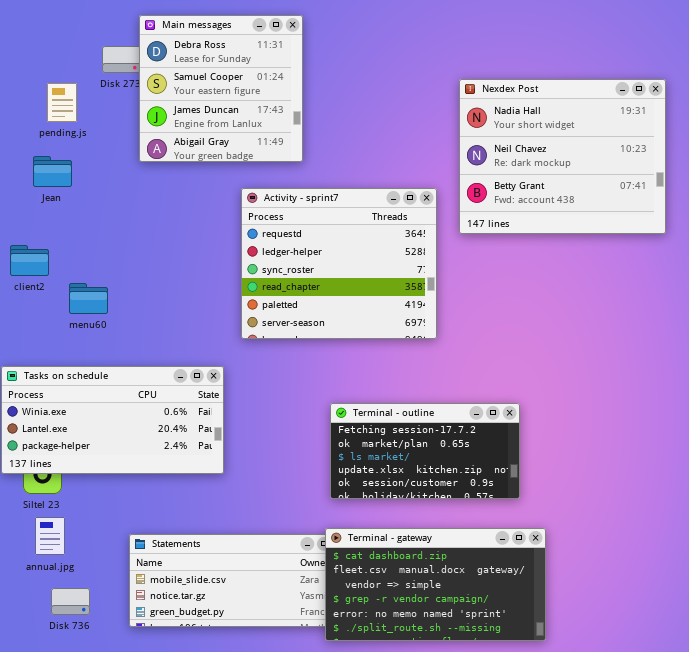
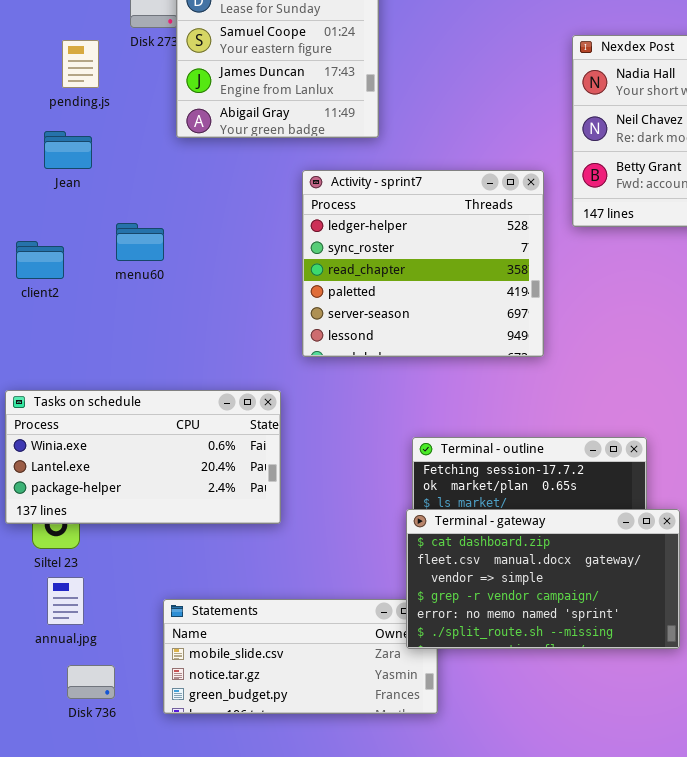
Activity - sprint7: [241,188,437,339] -> [302,170,544,357], scrolled down 1 row
menu60: [69,283,108,314] -> [116,223,164,261], moved
Terminal - gateway: [325,528,546,641] -> [406,509,680,649], moved

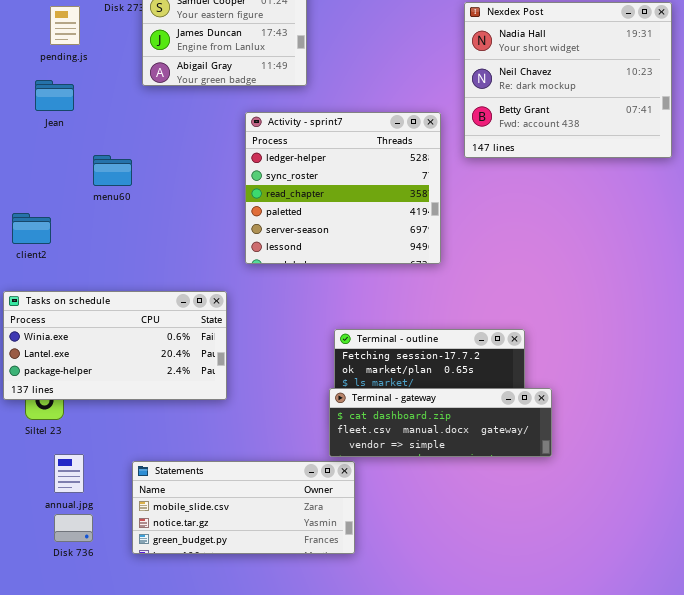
client2: [16,241,64,279] -> [12,213,51,244], moved
Terminal - gateway: [406,509,680,649] -> [329,388,552,457], resized
annual.jpg: [47,577,84,625] -> [54,454,84,493], moved

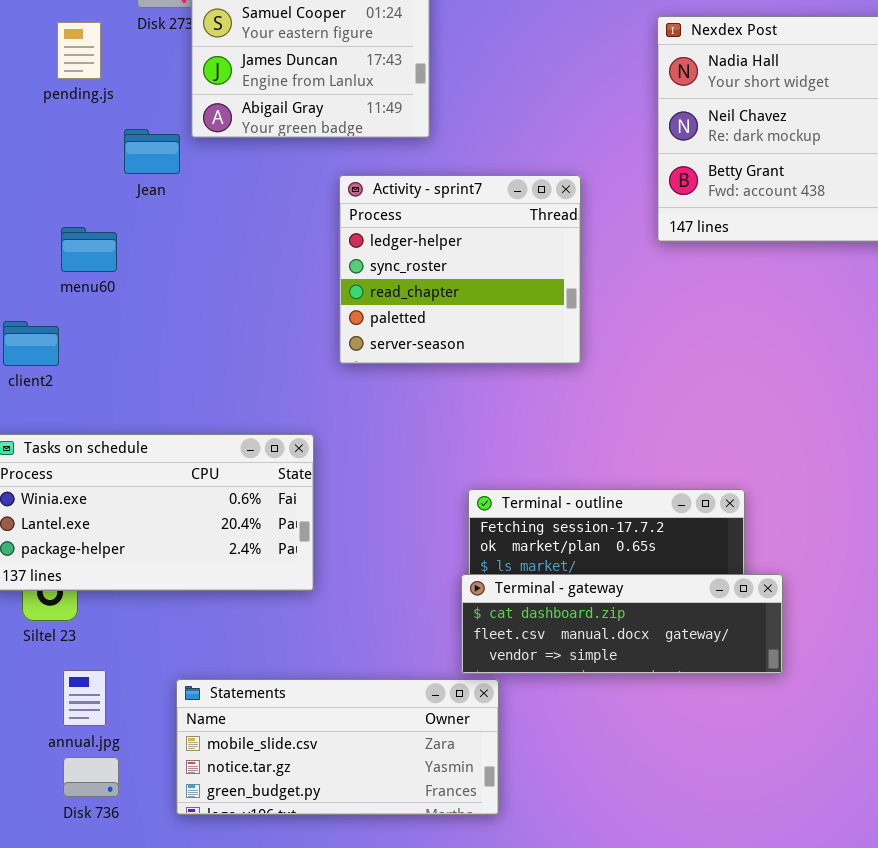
Jean: [35,80,74,111] -> [124,129,180,174], moved
Activity - sprint7: [245,112,441,264] -> [339,175,581,364], resized
menu60: [93,155,132,186] -> [61,227,117,272], moved

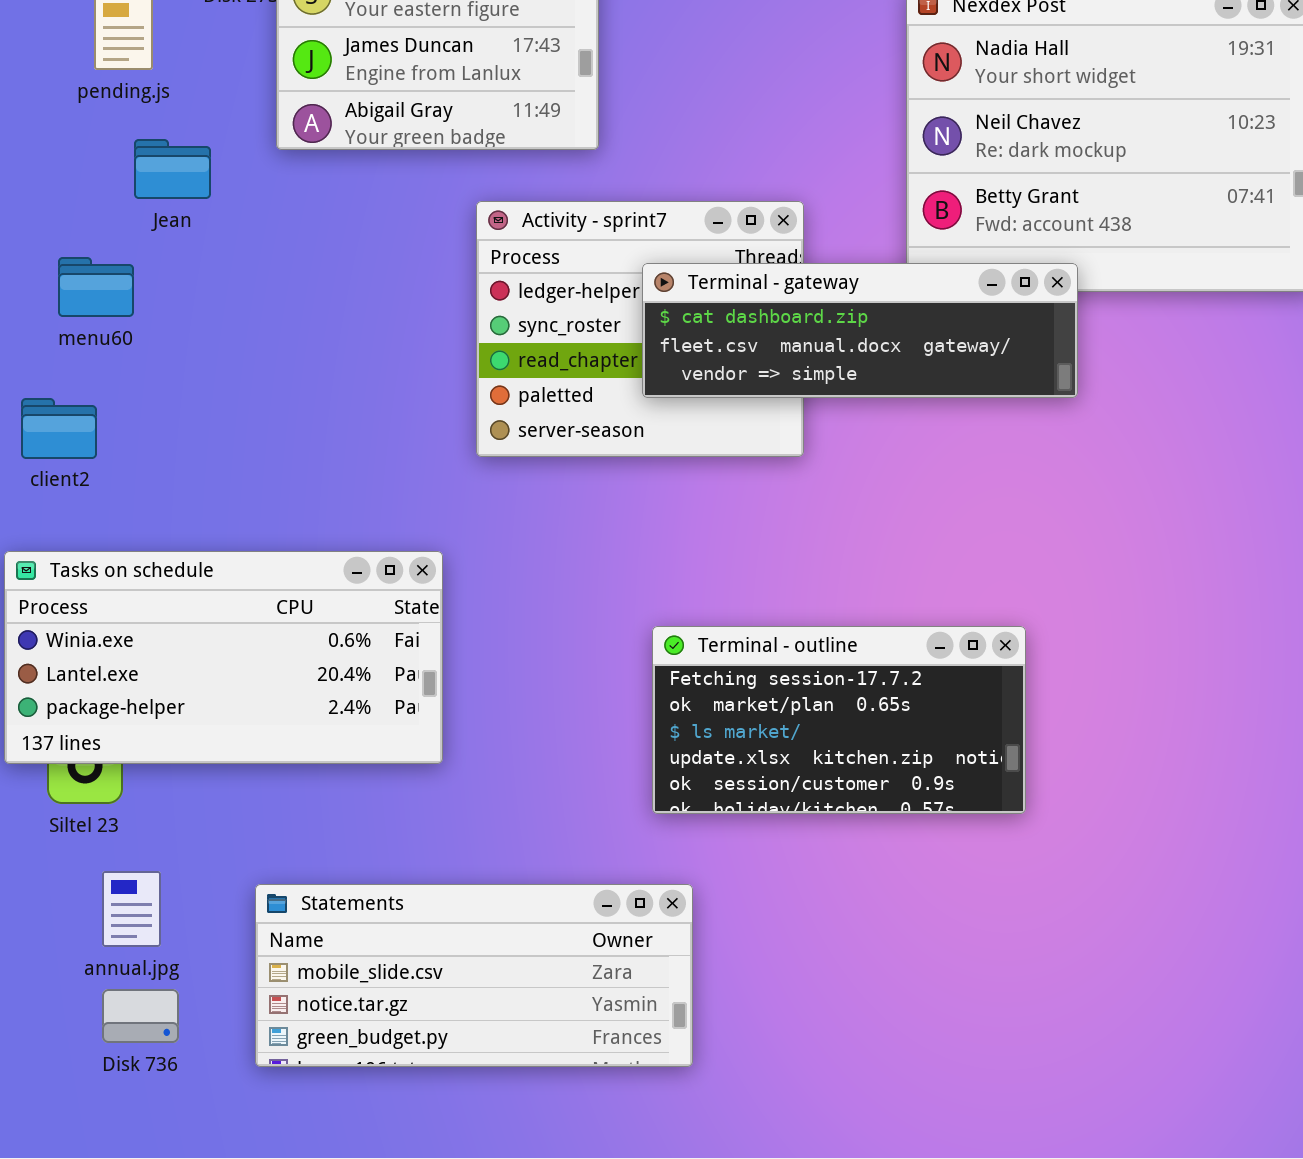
Jean: [124,129,180,174] -> [134,139,211,199], moved
menu60: [61,227,117,272] -> [58,257,134,317], moved
Terminal - gateway: [461,574,783,674] -> [642,263,1078,398], moved

